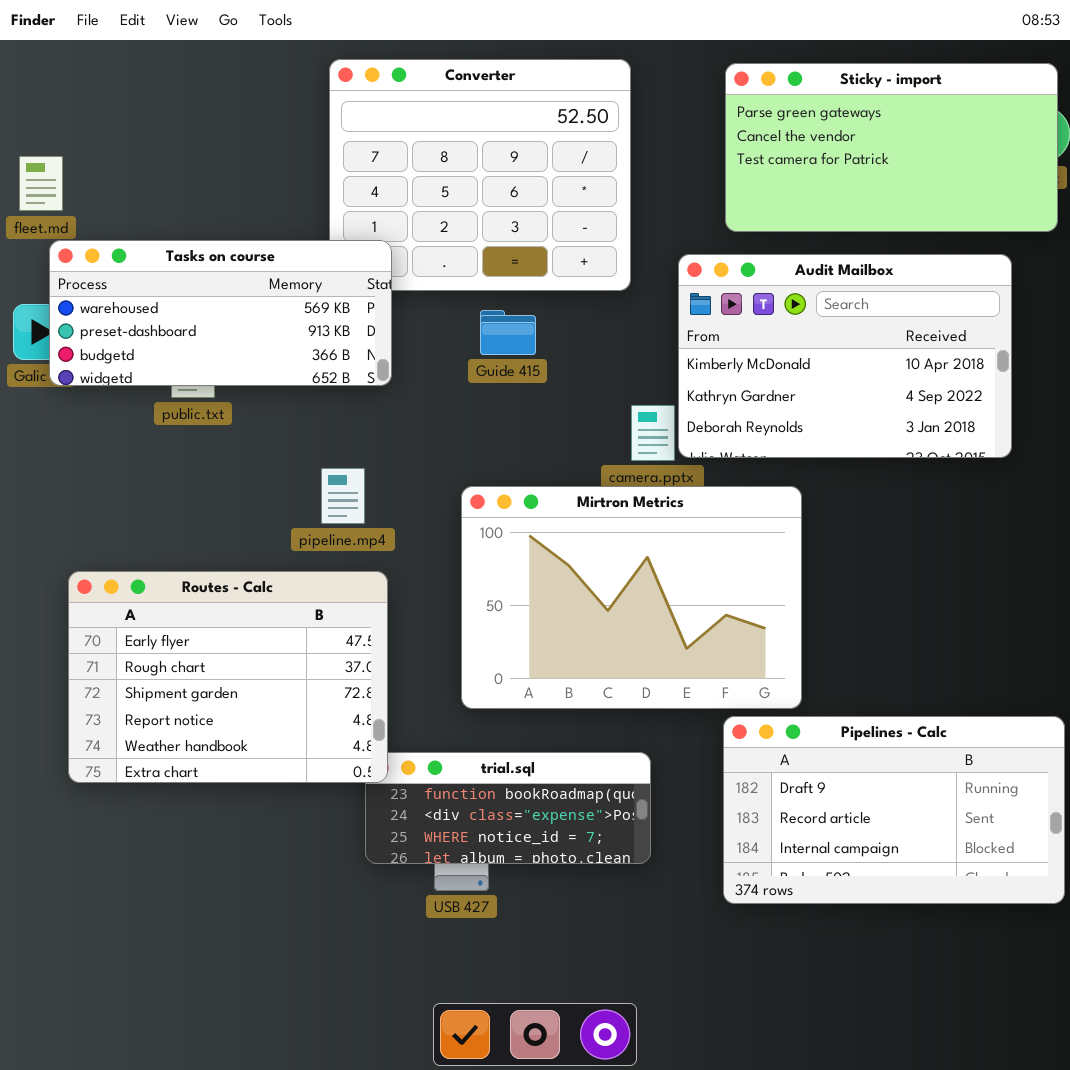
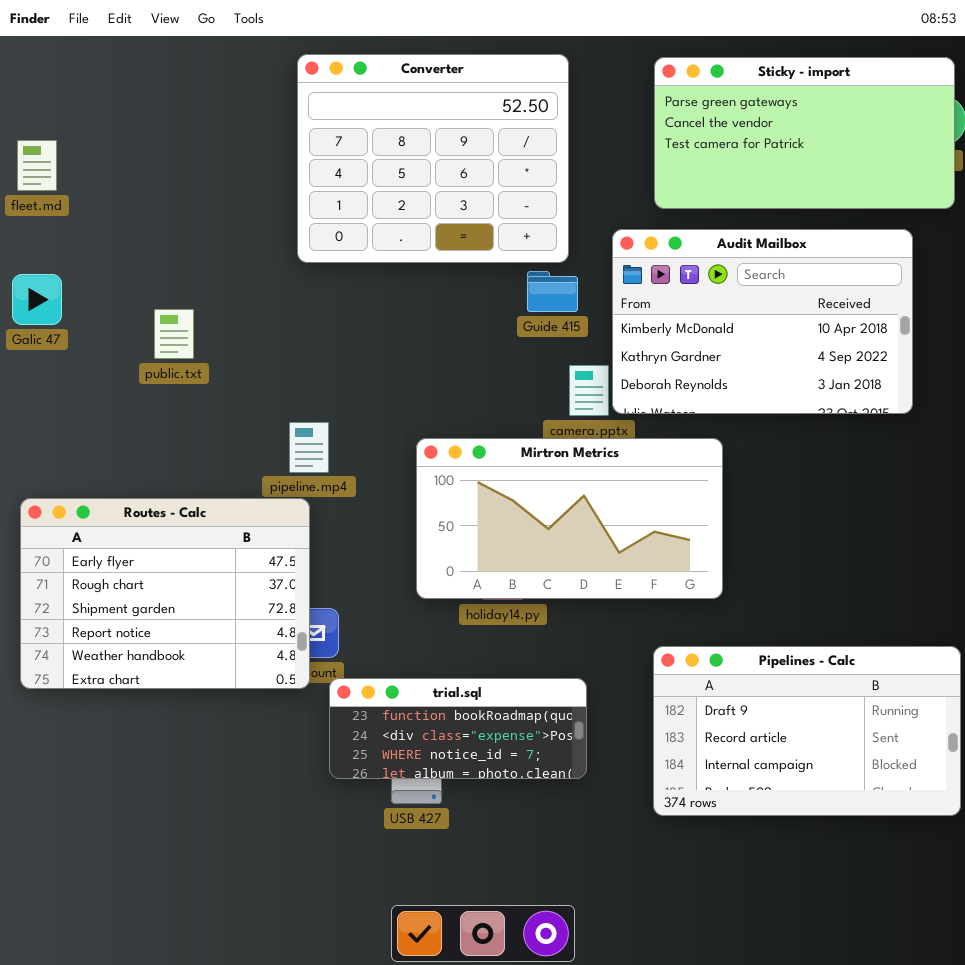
Tasks on course: [49,240,392,386] -> none, closed
Guide 415: [480,310,536,355] -> [527,271,578,312], moved
Mirtron Metrics: [461,486,802,709] -> [416,438,723,599], resized
Routes - Calc: [68,571,388,783] -> [20,498,310,689], moved

